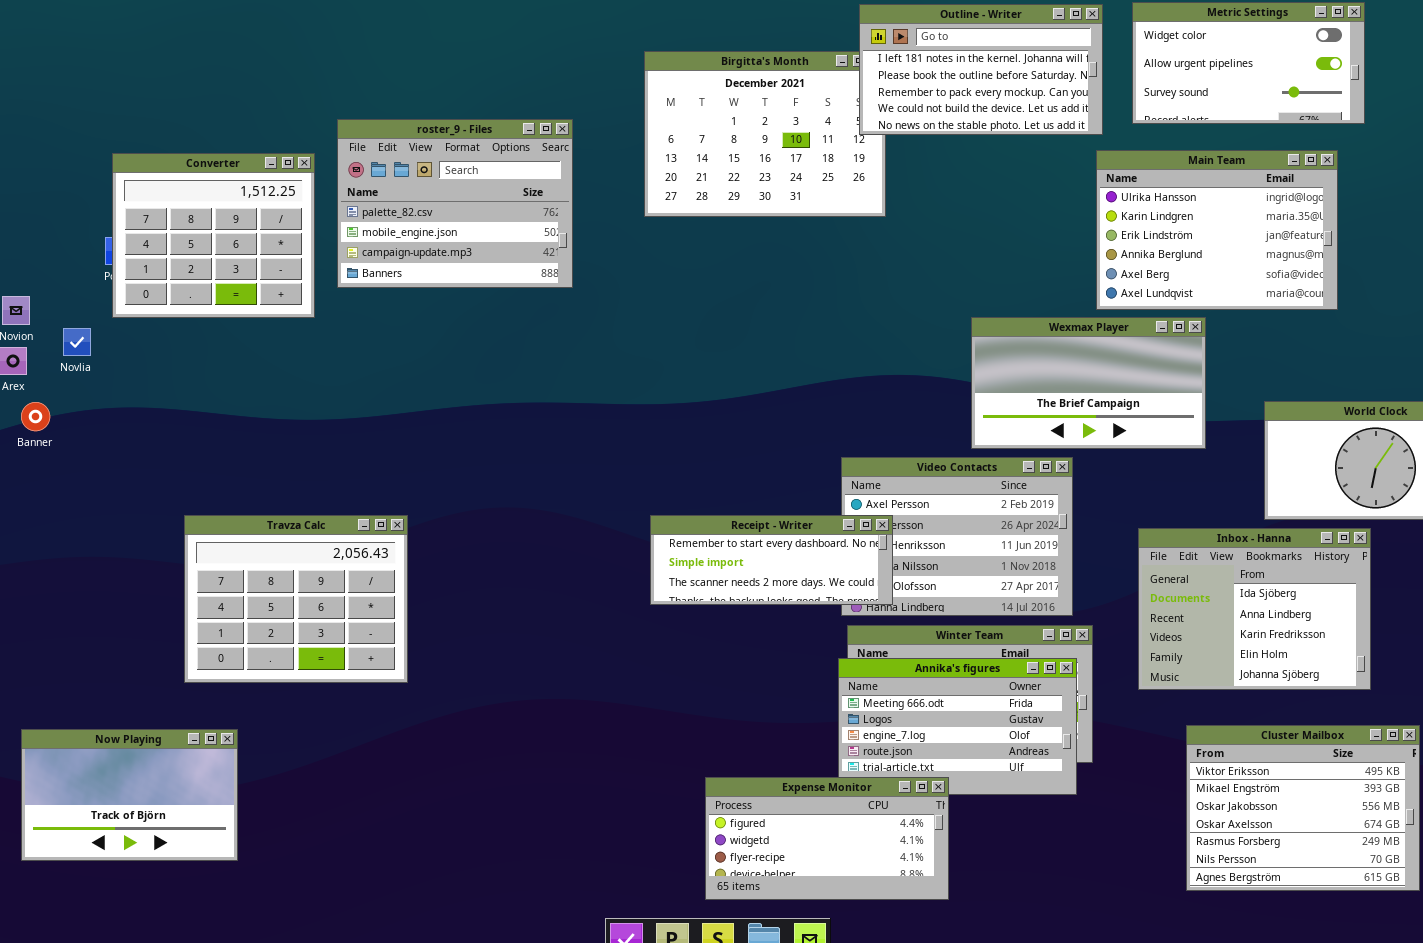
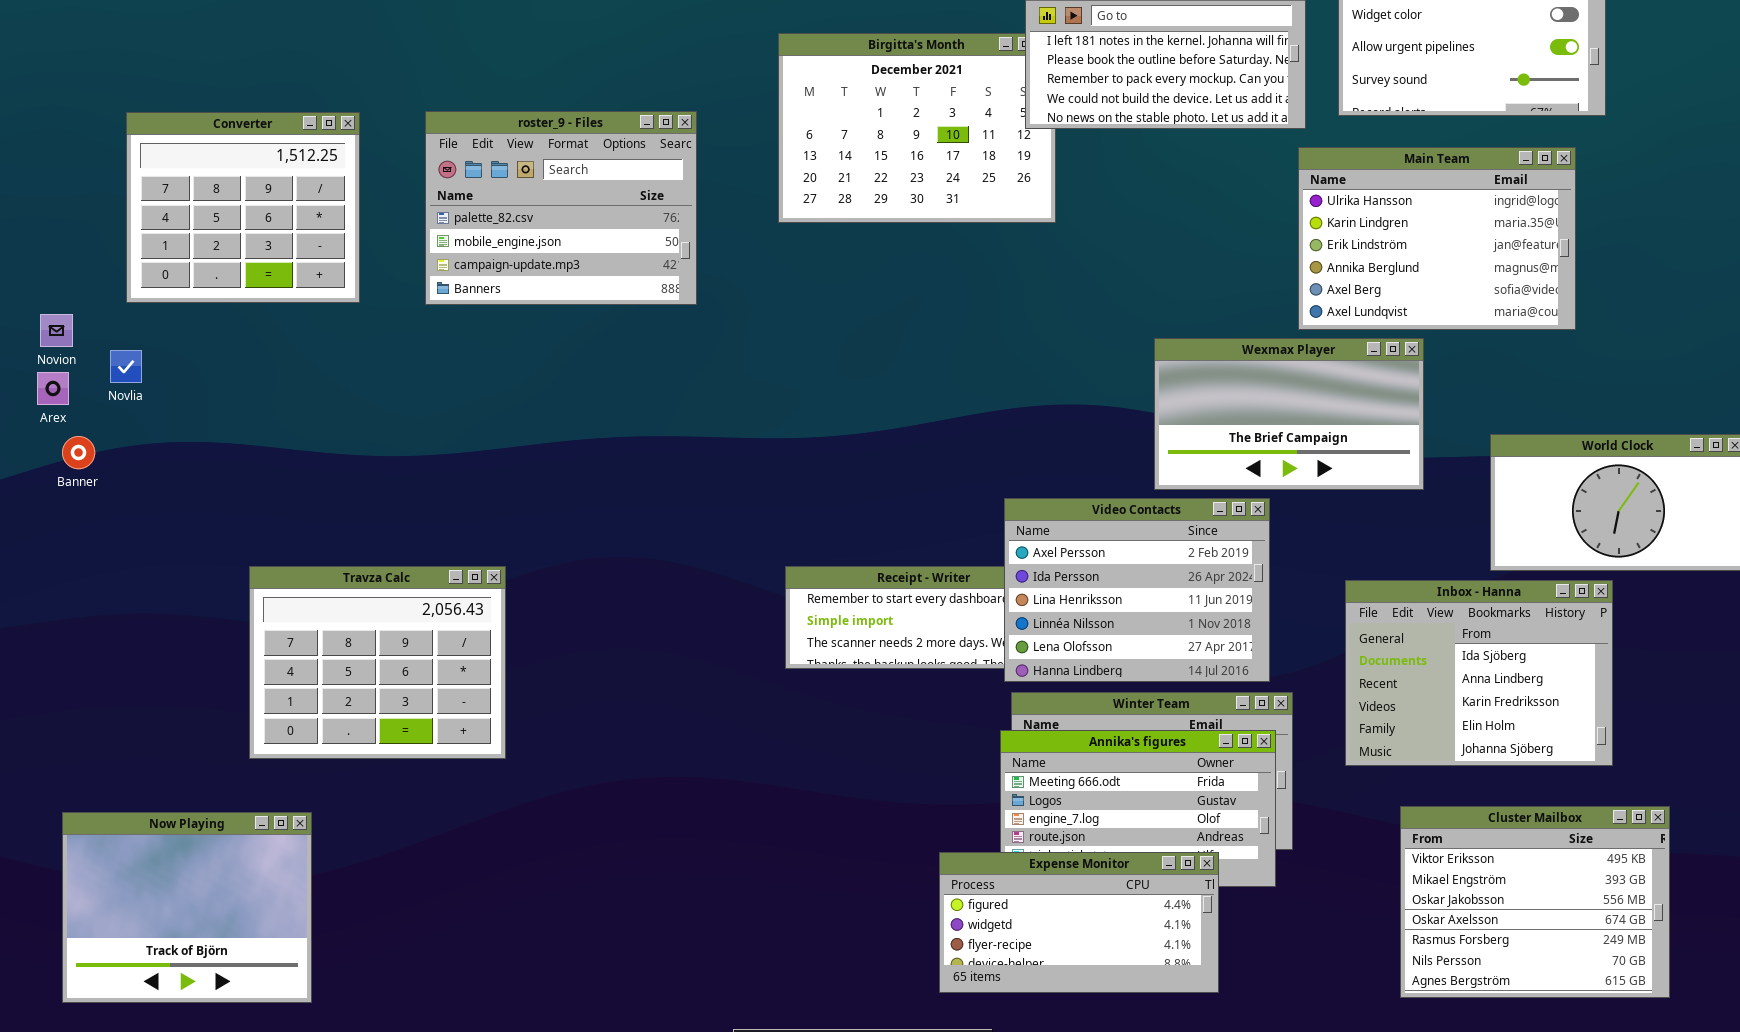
Converter: [112,153,315,318] -> [126,112,360,303], moved
Video Contacts: [841,457,1073,616] -> [1004,498,1270,682], raised
Now Playing: [21,729,238,861] -> [62,812,312,1003], resized
Expense Monitor: [705,777,949,900] -> [939,852,1219,993], moved

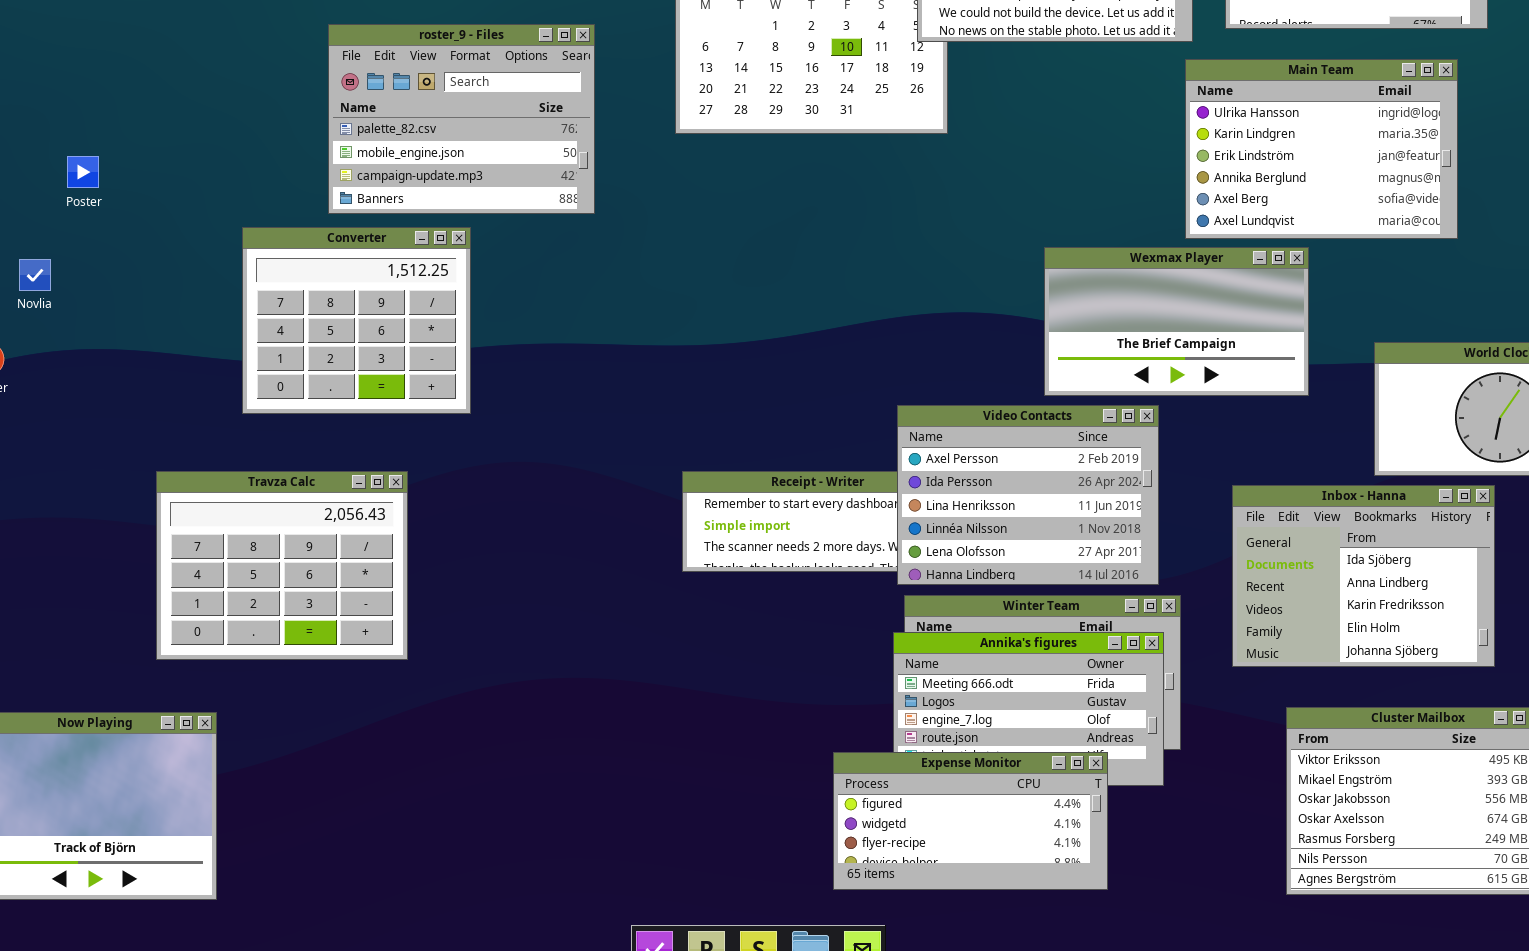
Converter: [126,112,360,303] -> [242,227,471,414], moved

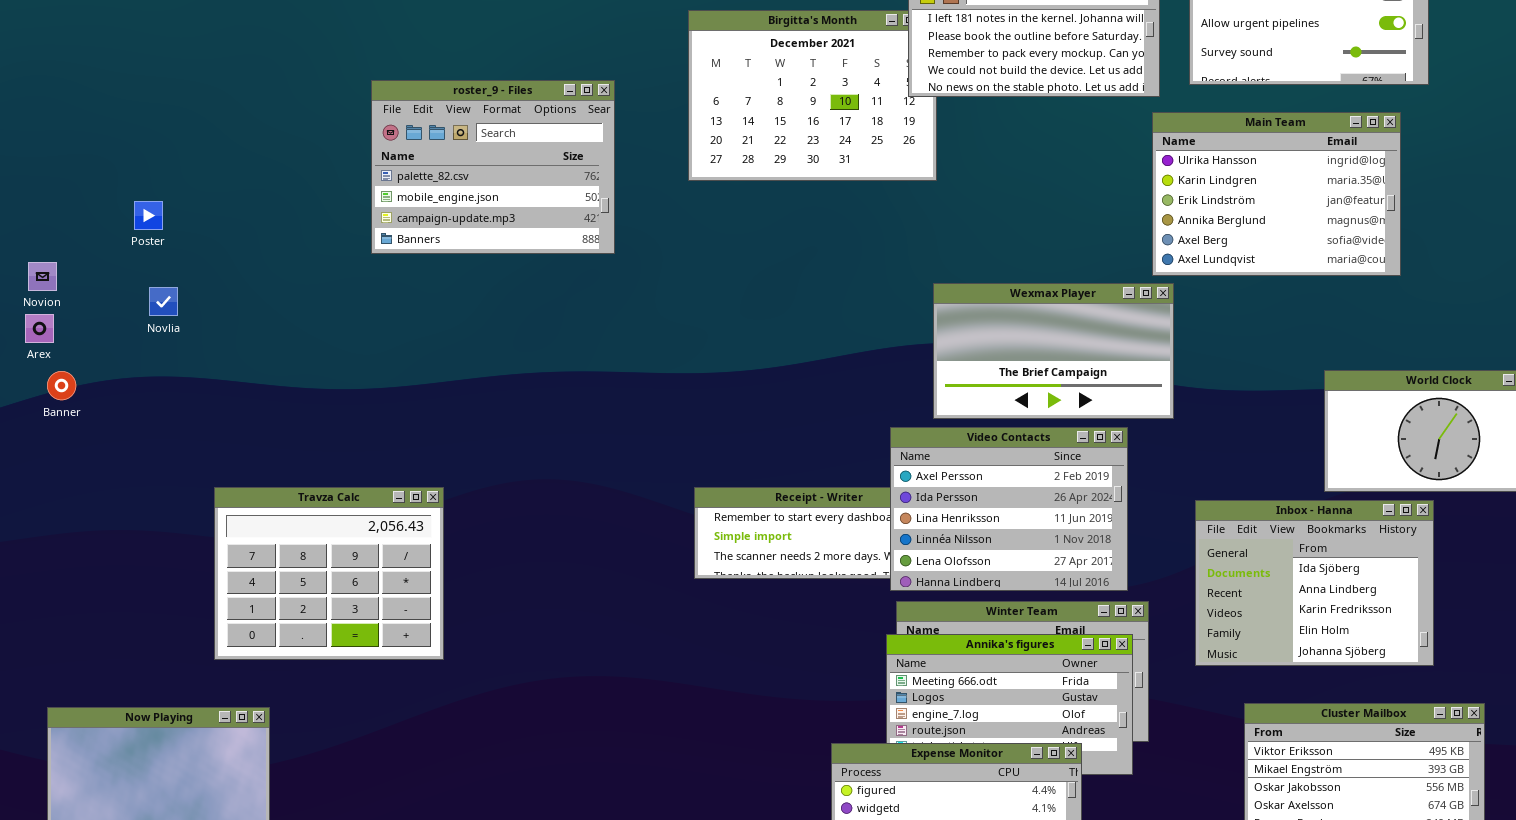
Converter: [242,227,471,414] -> none, closed
Wexmax Player: [1044,247,1309,396] -> [933,283,1174,419], moved
Novlia: [19,259,51,291] -> [149,287,178,316], moved

